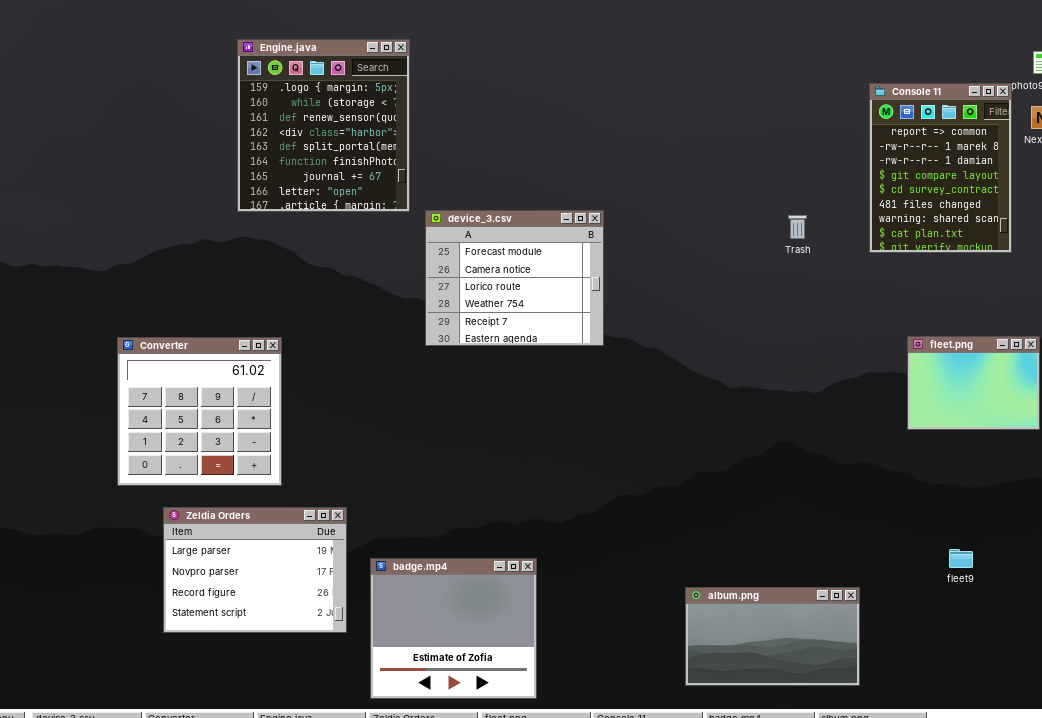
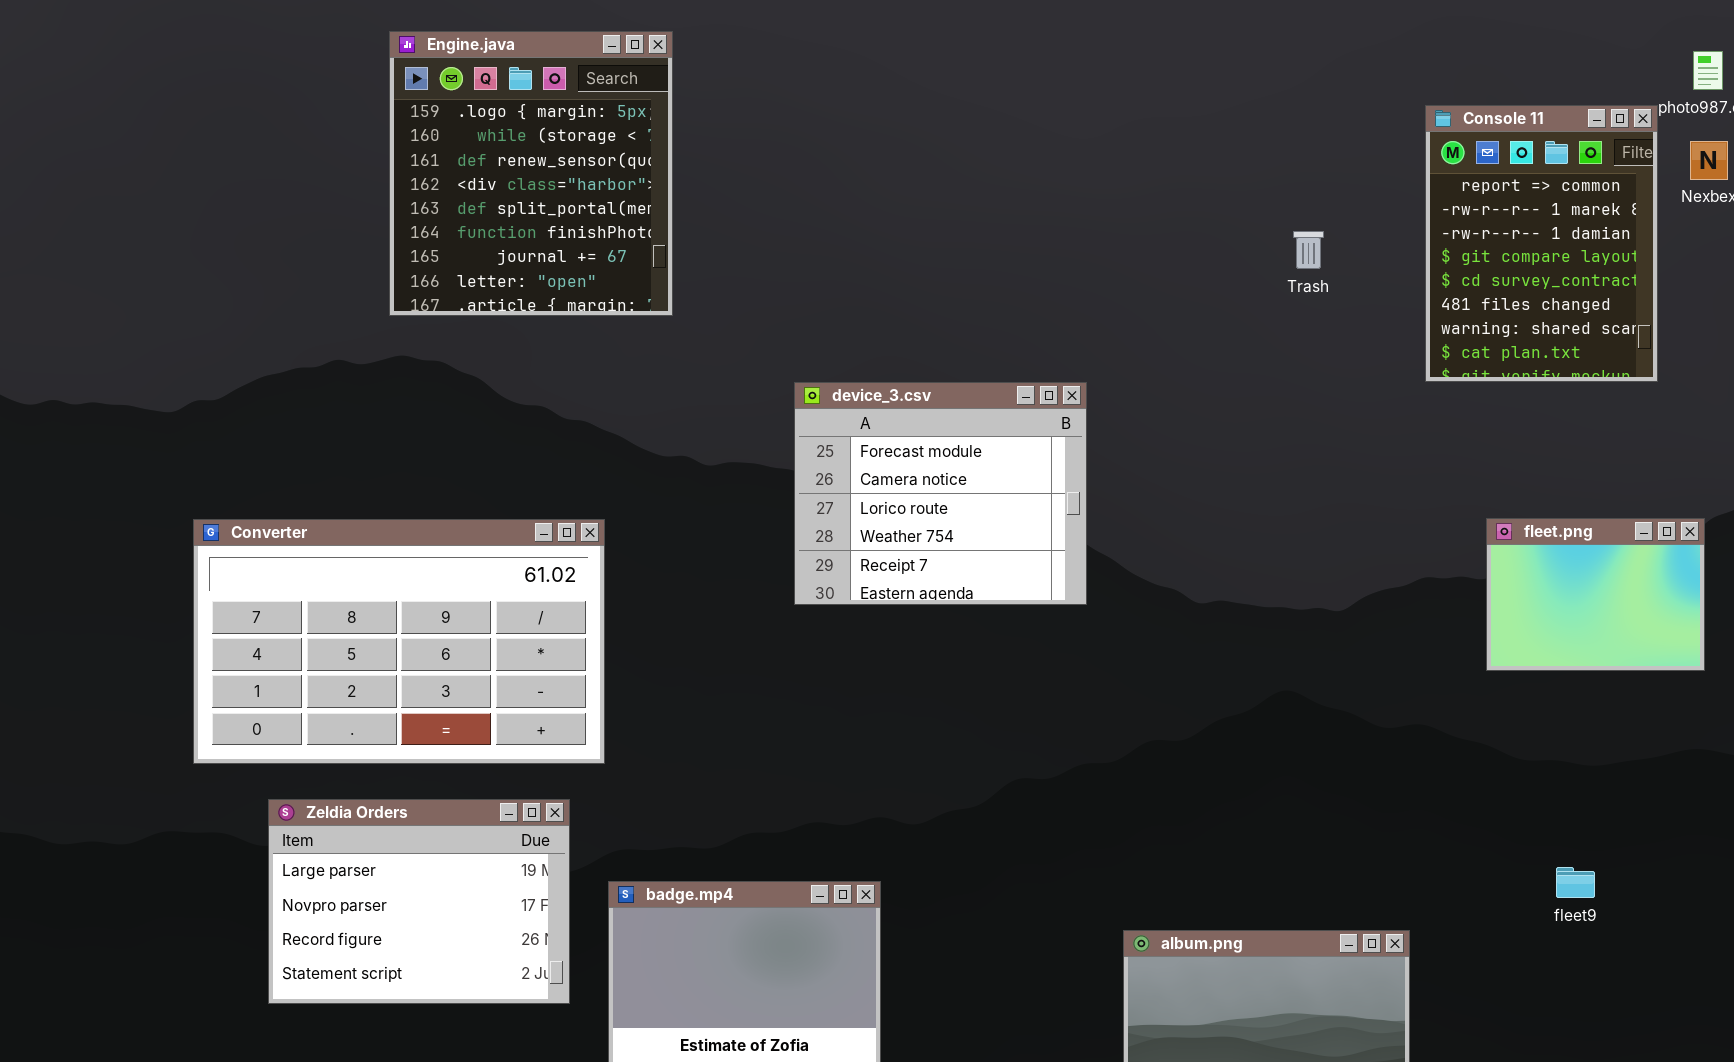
device_3.csv: [425,210,604,346] -> [794,382,1087,605], moved
Trash: [788,215,807,239] -> [1293,231,1324,269], moved
Converter: [117,337,282,486] -> [193,519,605,764], resized

